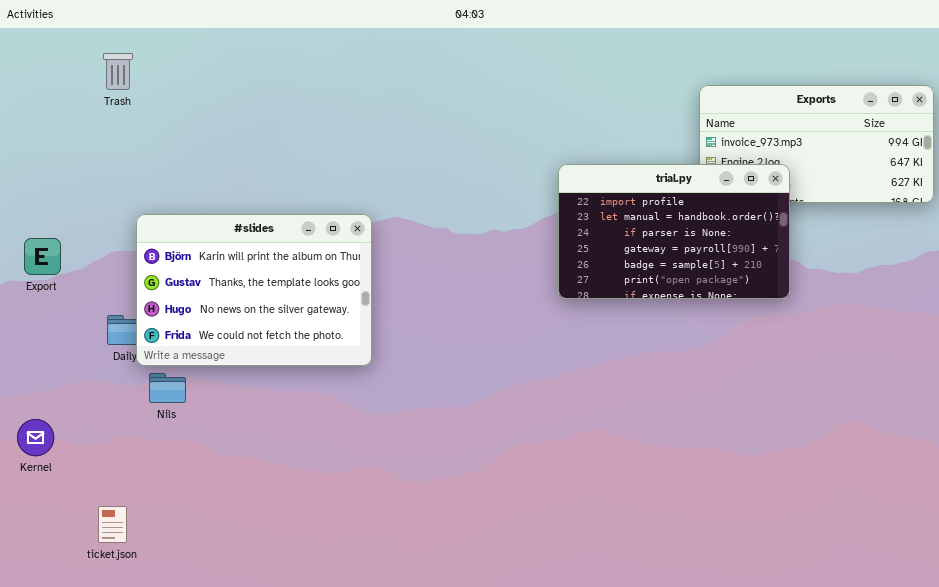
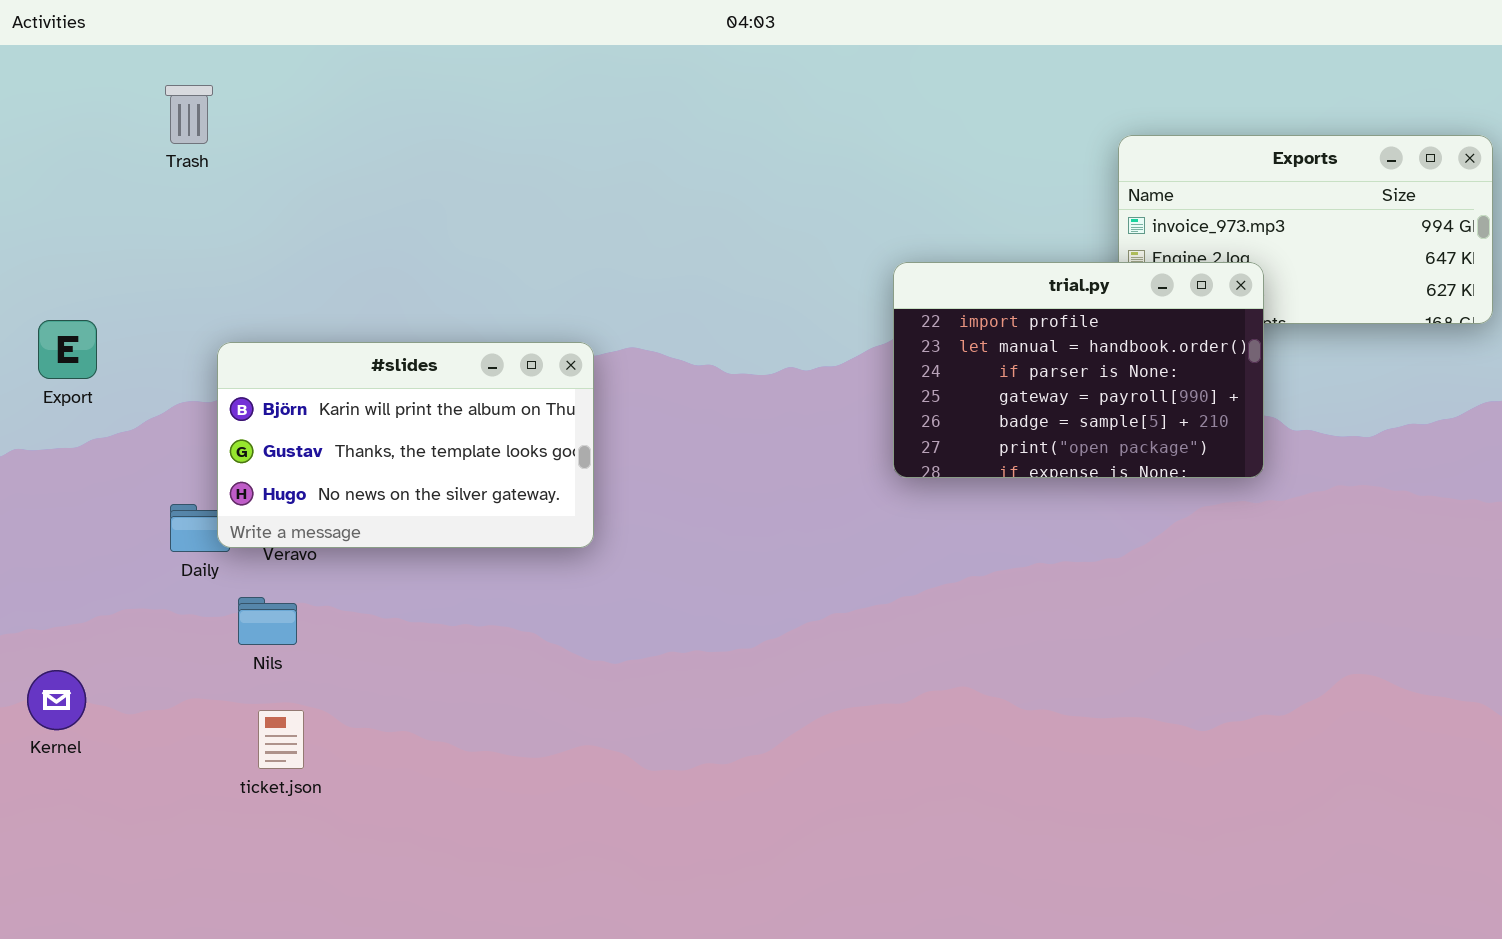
#slides: [136,214,372,366] -> [217,342,594,548], resized
Export: [24,238,61,275] -> [38,320,97,379], moved
ticket.json: [98,506,127,543] -> [258,710,304,769], moved

